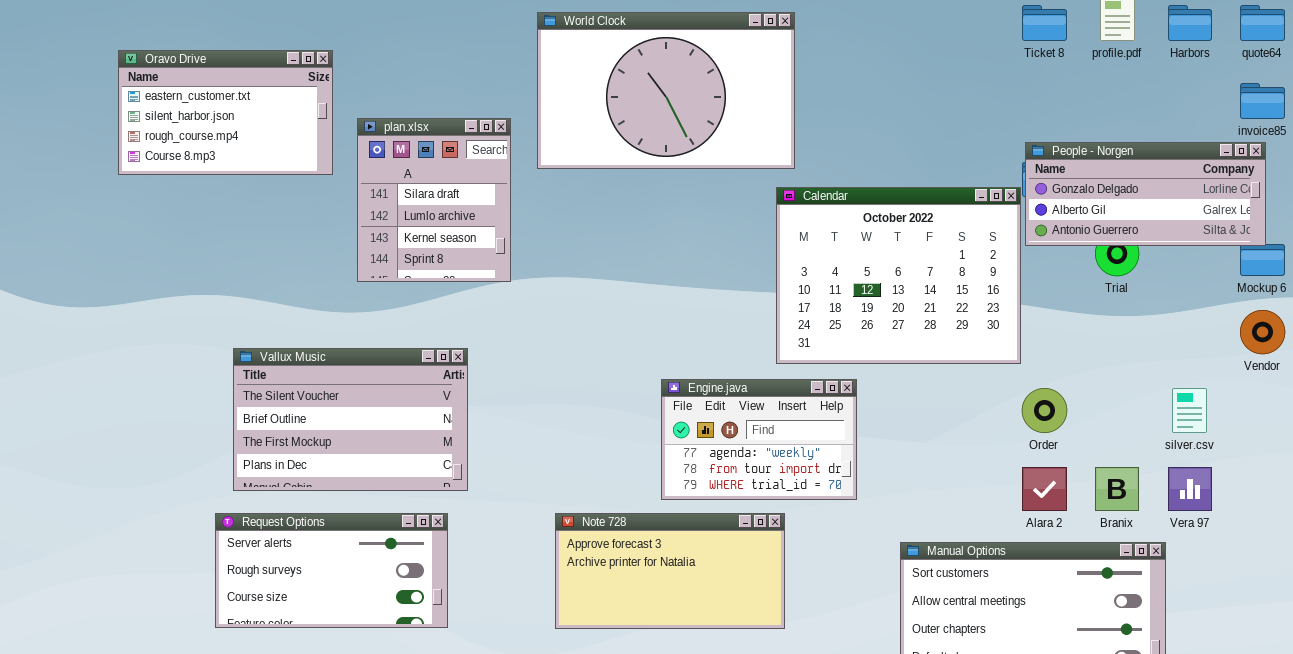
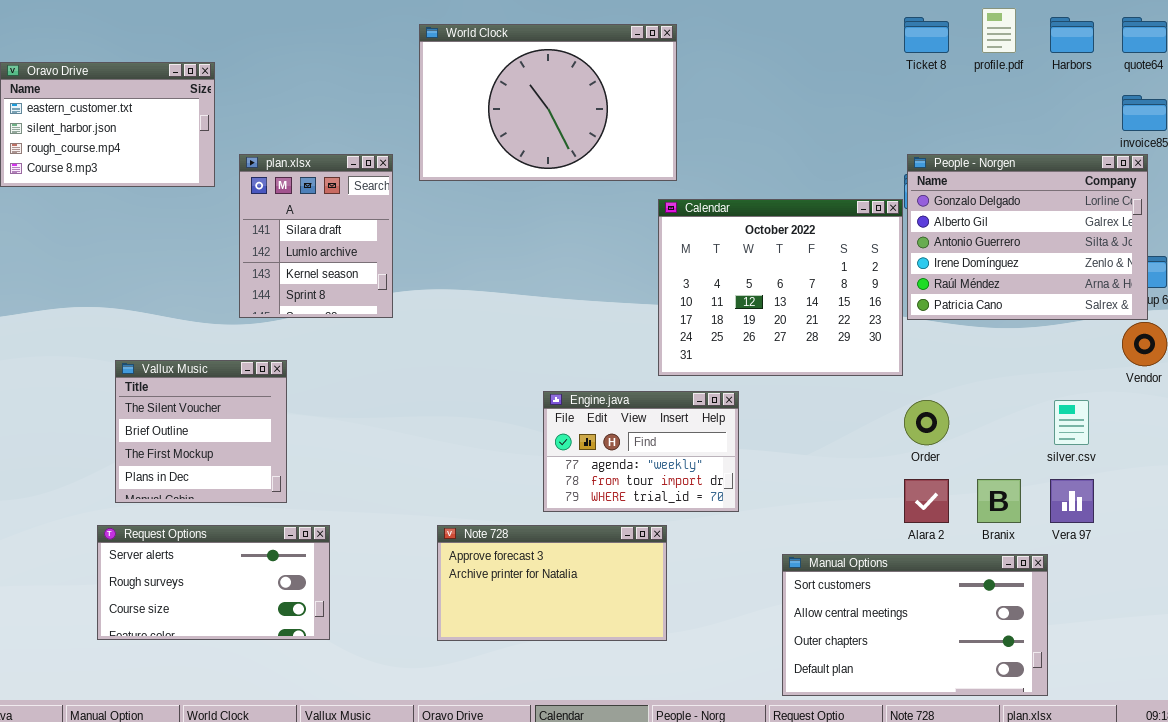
plan.xlsx: [357,118,511,282] -> [239,154,393,318], moved
People - Norgen: [1025,142,1266,246] -> [907,154,1148,320], resized
Vallux Music: [233,348,468,491] -> [115,360,287,503], resized

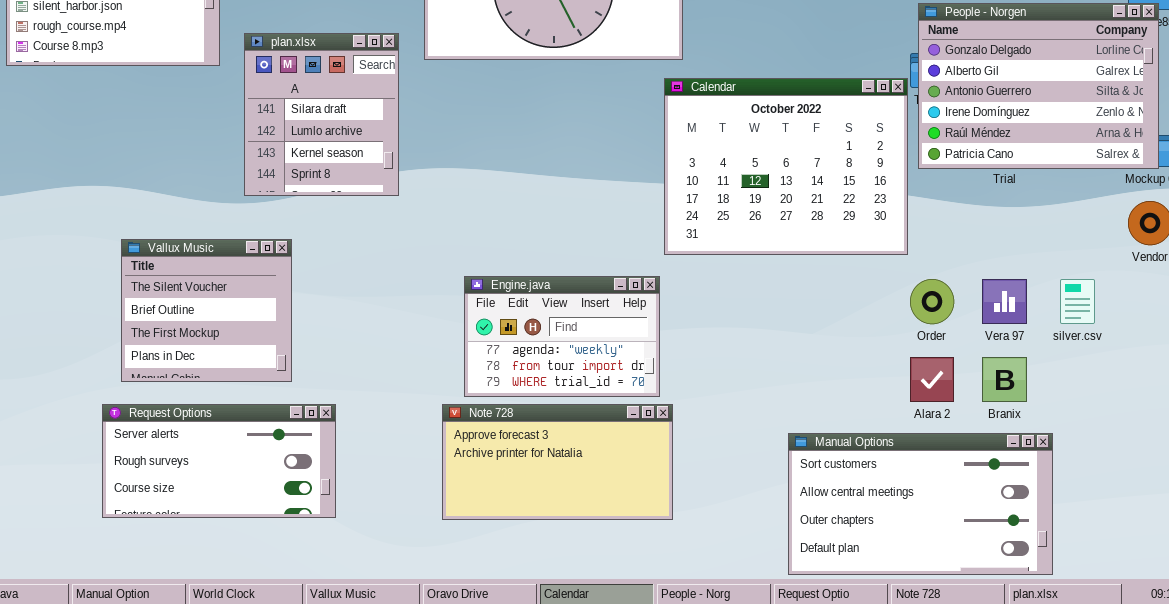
People - Norgen: [907,154,1148,320] -> [918,3,1159,169], moved
Engine.java: [543,391,739,512] -> [464,276,660,397], moved
Vera 97: [1050,479,1094,523] -> [982,279,1027,324], moved

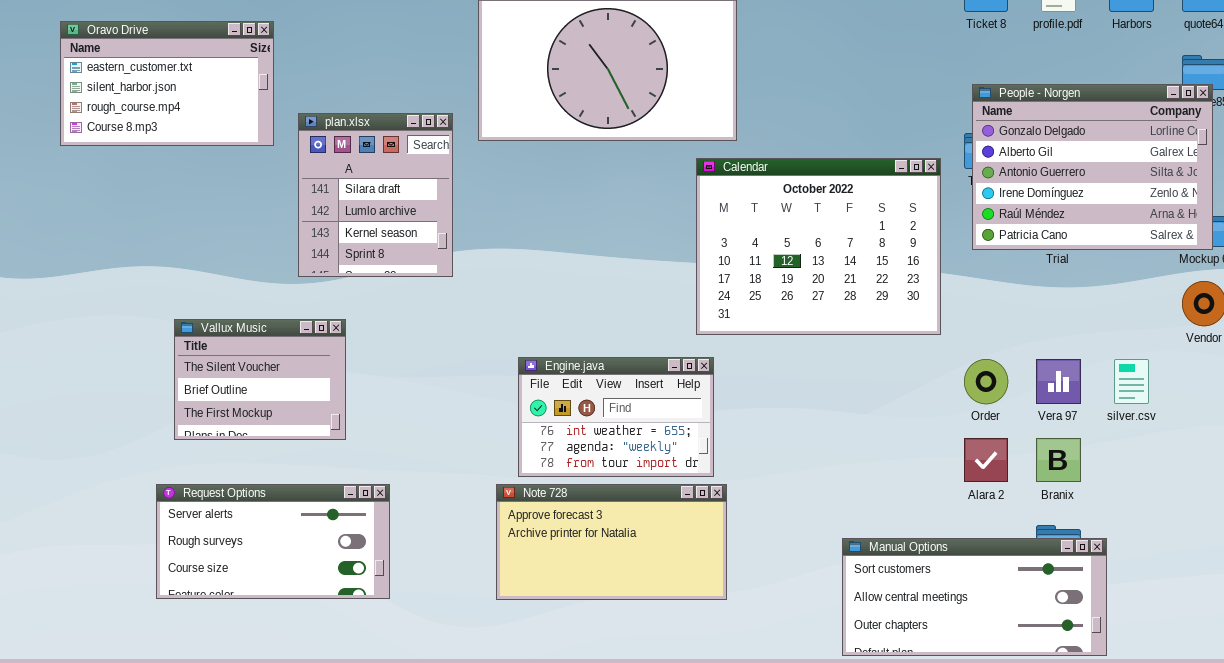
Calendar: [664,78,908,255] -> [696,158,941,335], moved
Vallux Music: [121,239,292,382] -> [174,319,346,440], resized
Engine.java: [464,276,660,397] -> [518,357,714,477], scrolled up 1 row
Manual Options: [788,433,1053,575] -> [842,538,1107,656], resized

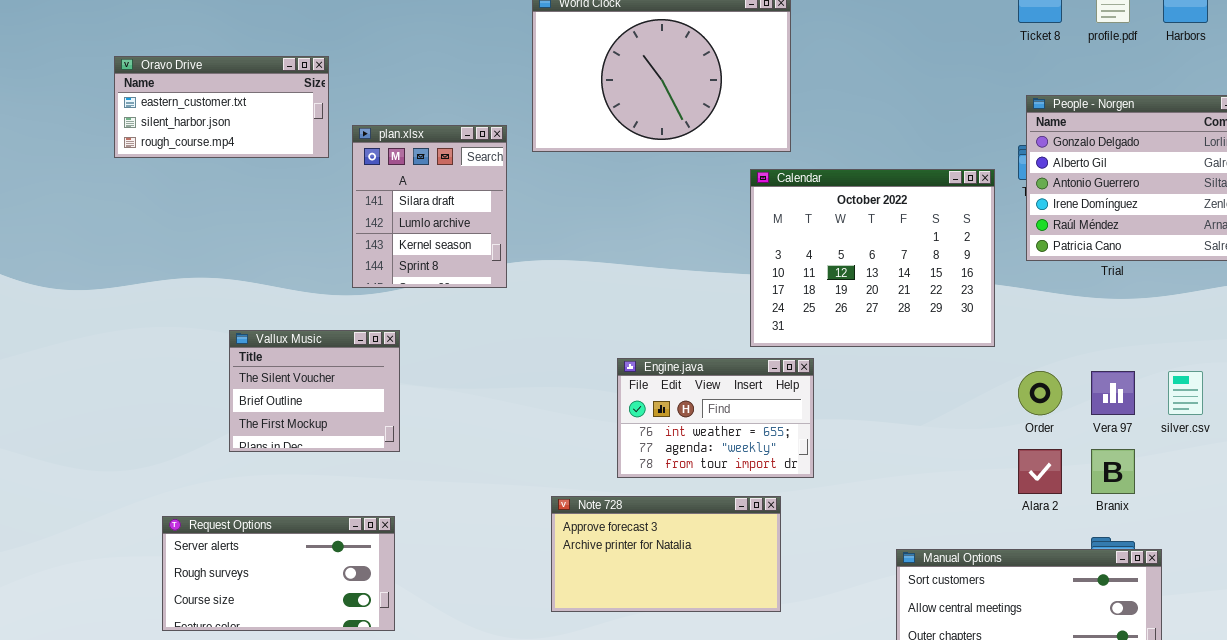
Oravo Drive: [60,21,274,146] -> [114,56,329,158], resized
Engine.java: [518,357,714,477] -> [617,358,814,478], moved
Request Options: [156,484,390,599] -> [162,516,395,631], moved

